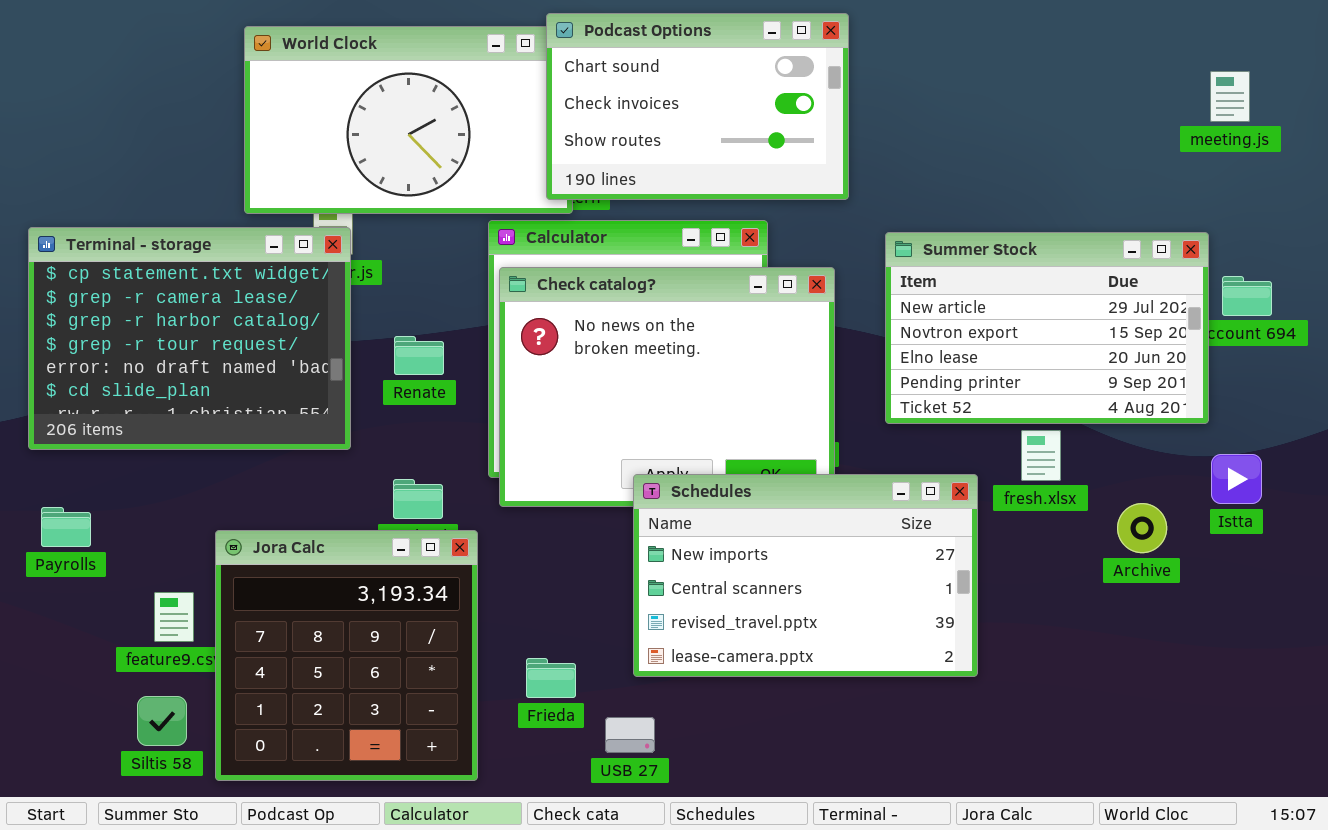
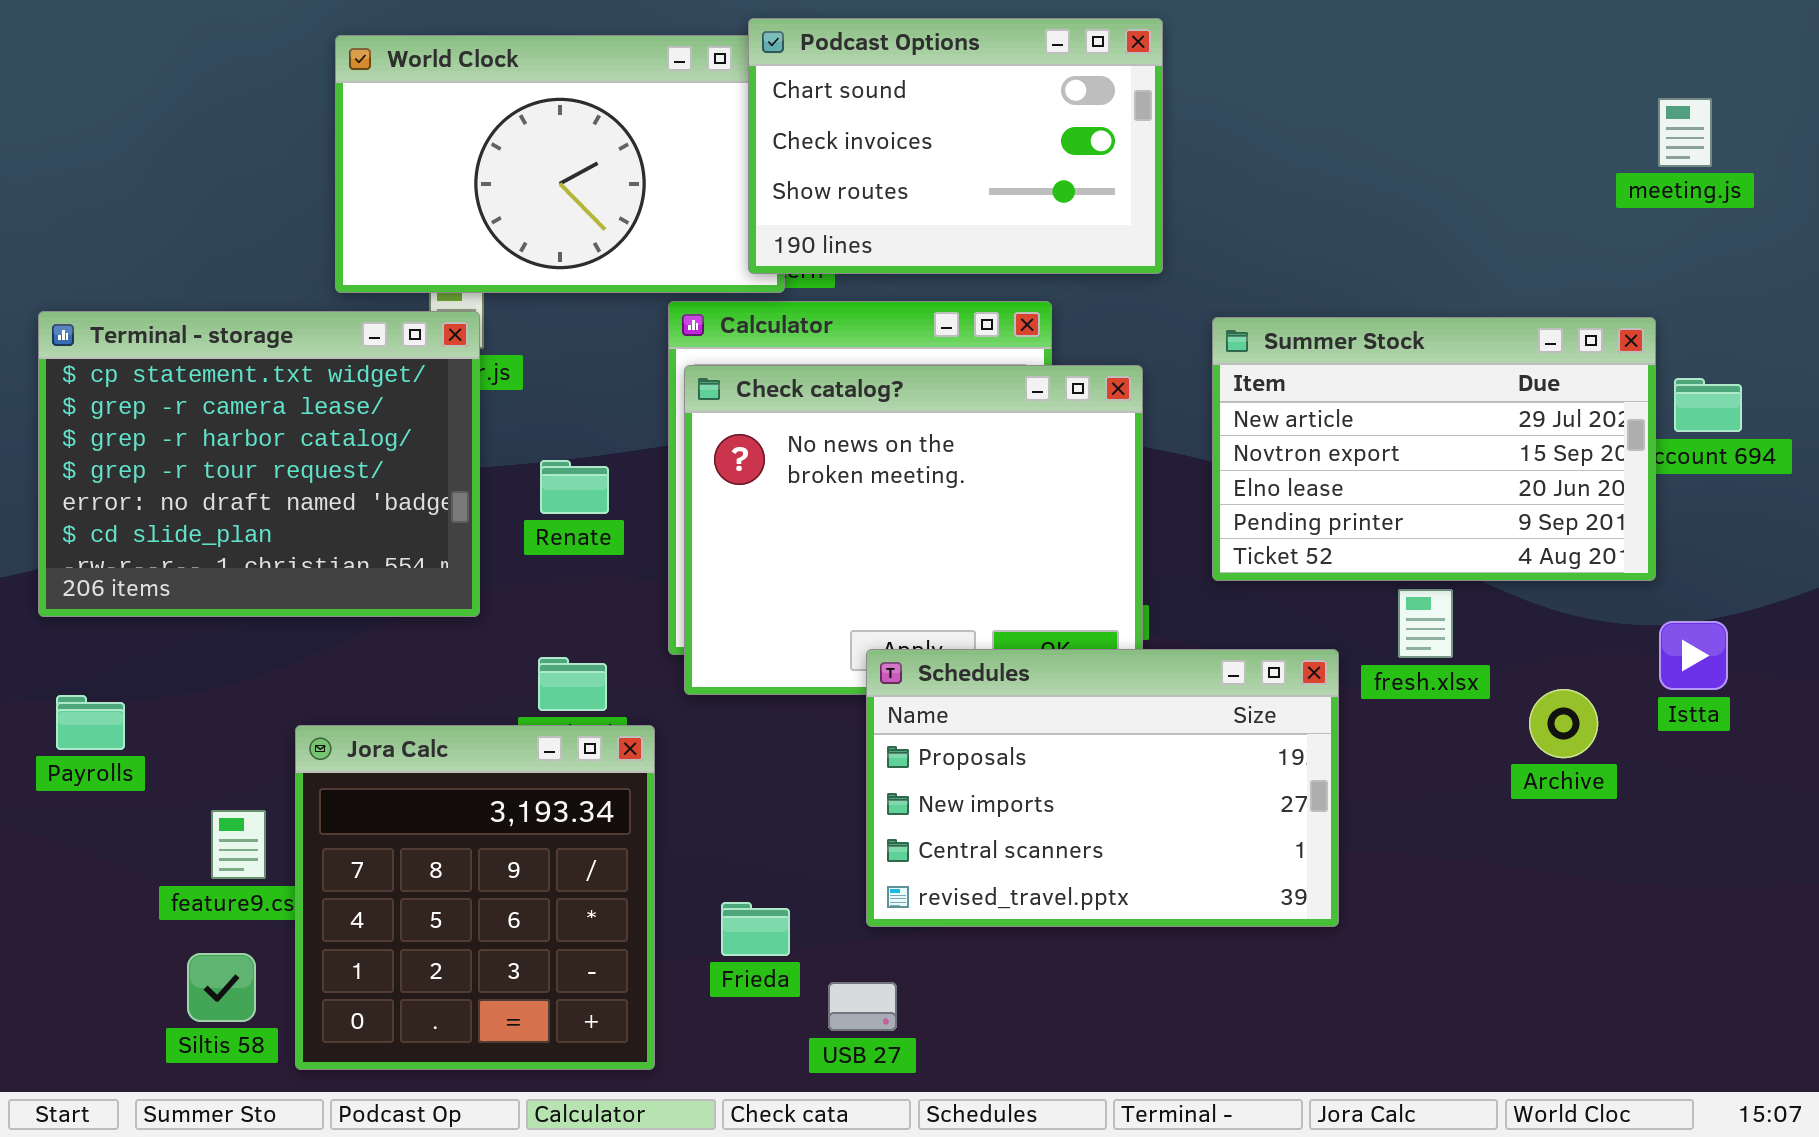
Schedules: [633,474,978,677] -> [866,649,1339,927], scrolled up 1 row

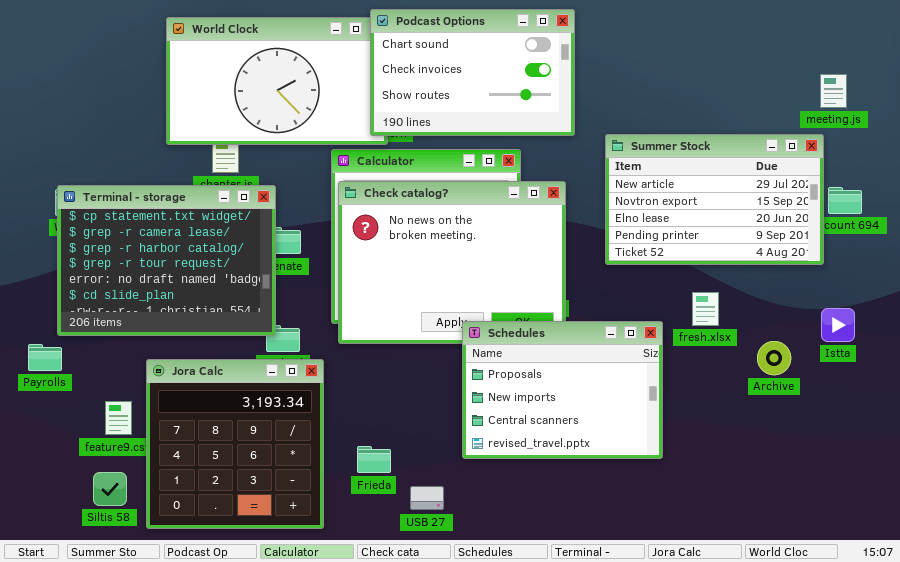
meeting.js: [1658,98,1712,167] -> [820,74,847,108], moved
Terminal - storage: [38,311,480,617] -> [57,185,276,336], moved
Summer Stock: [1212,317,1656,581] -> [605,134,824,265], moved
Schedules: [866,649,1339,927] -> [462,321,663,459], resized

